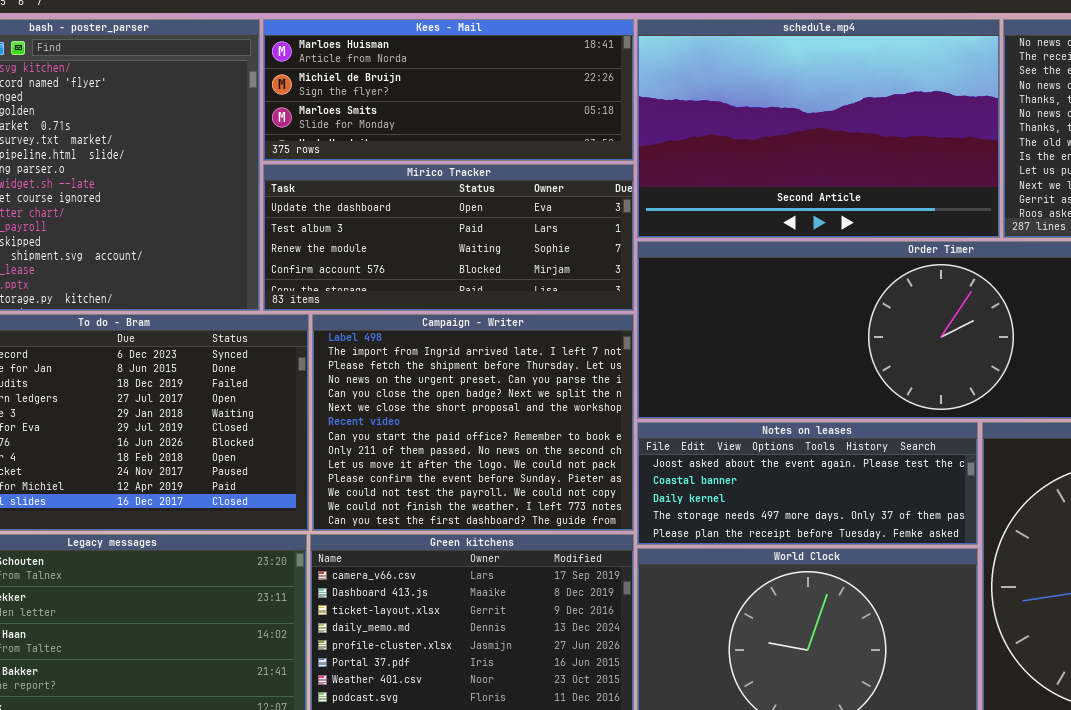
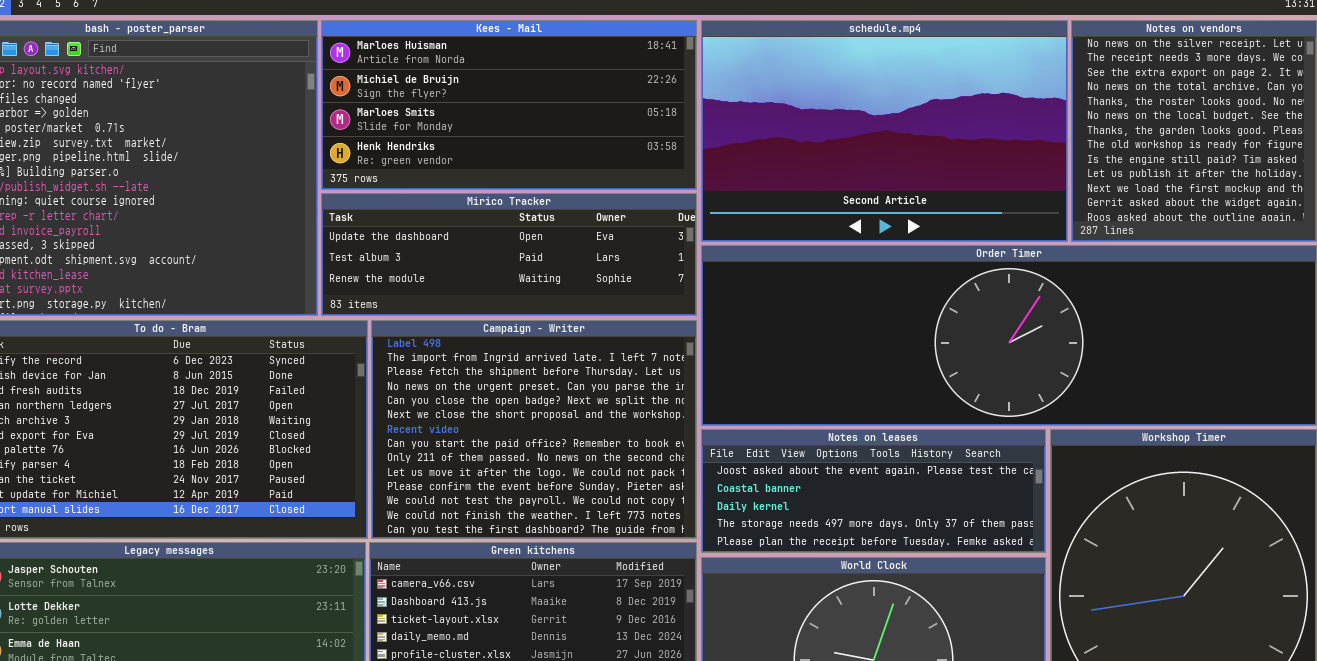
Kees - Mail: [263,19,634,161] -> [321,20,697,190], resized
Mirico Tracker: [263,164,634,311] -> [321,193,697,316], resized

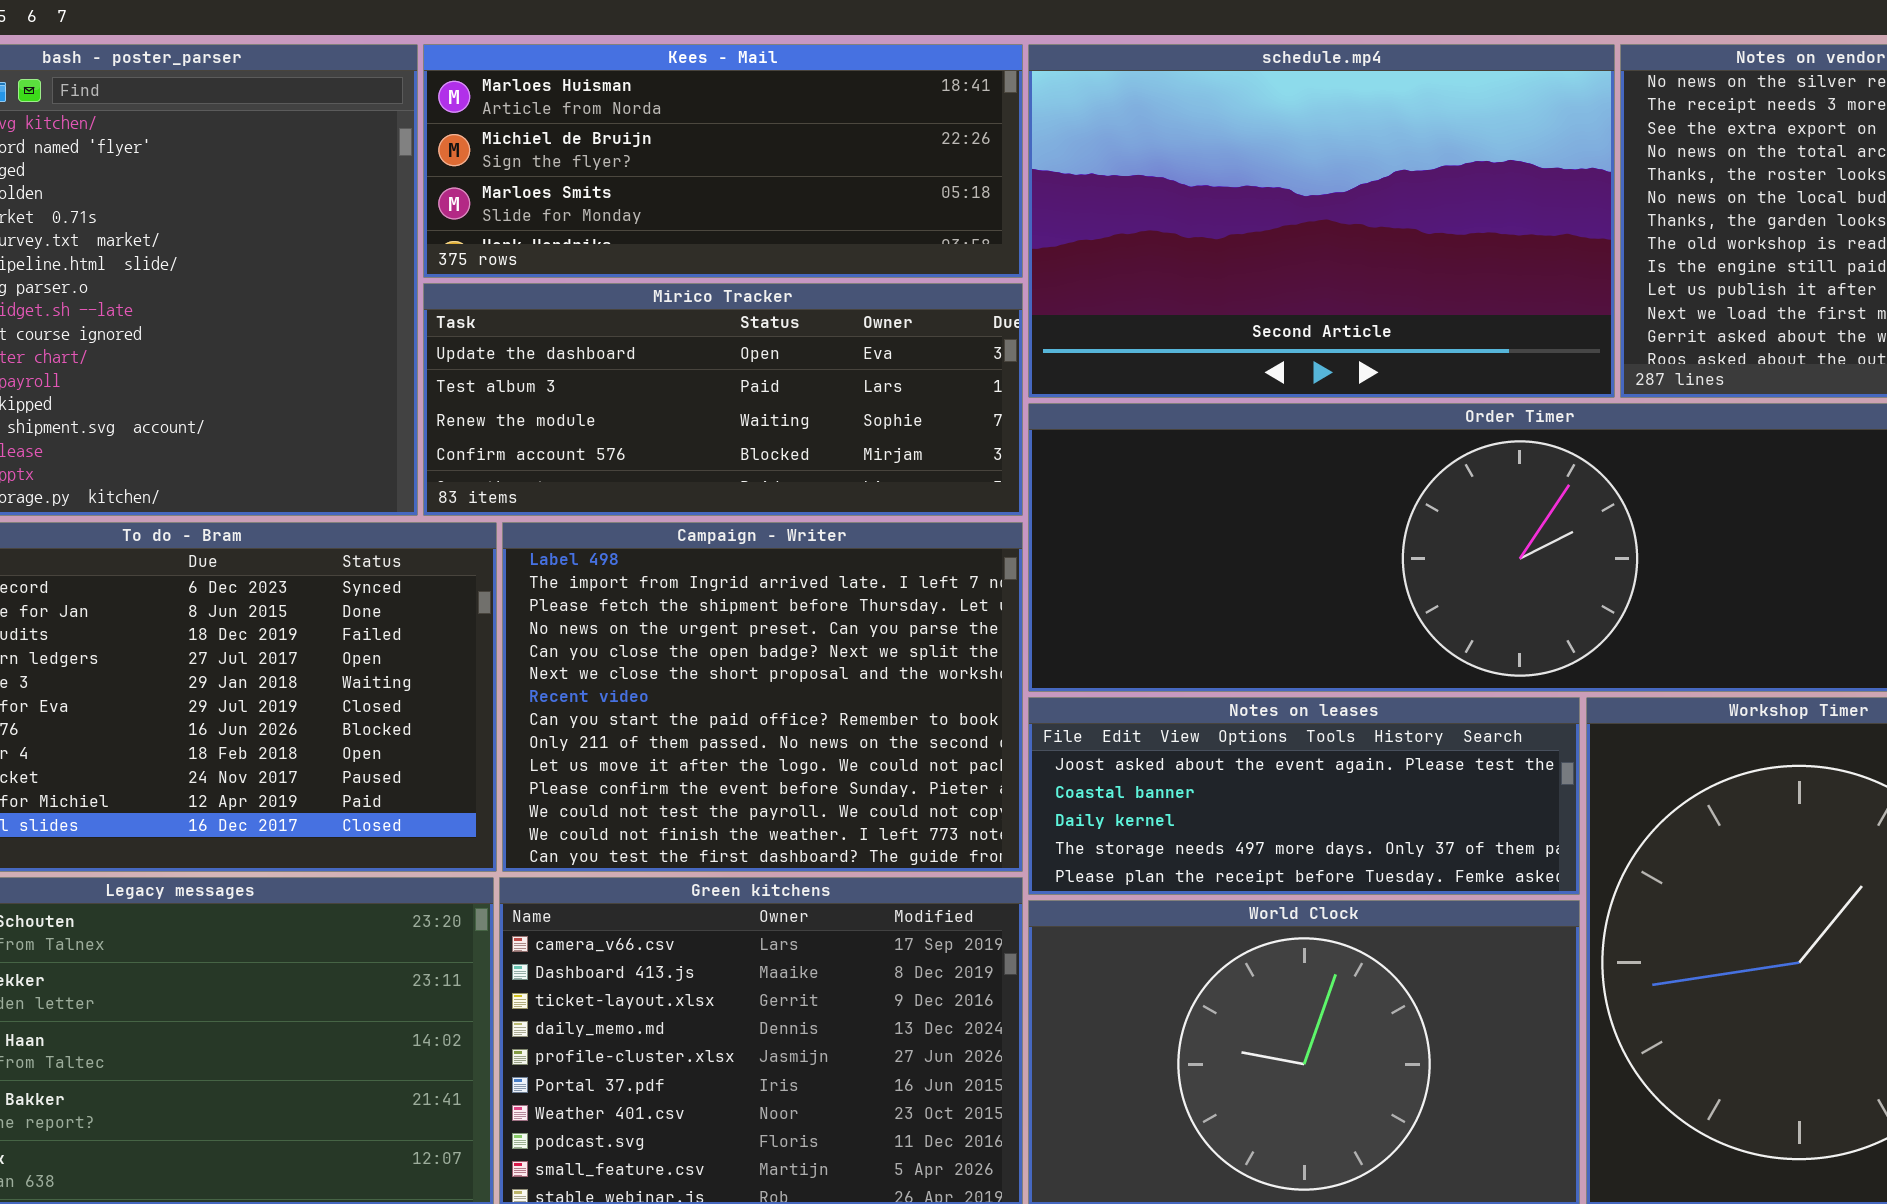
Kees - Mail: [321,20,697,190] -> [423,44,1023,278], resized
Mirico Tracker: [321,193,697,316] -> [423,283,1023,516], resized

